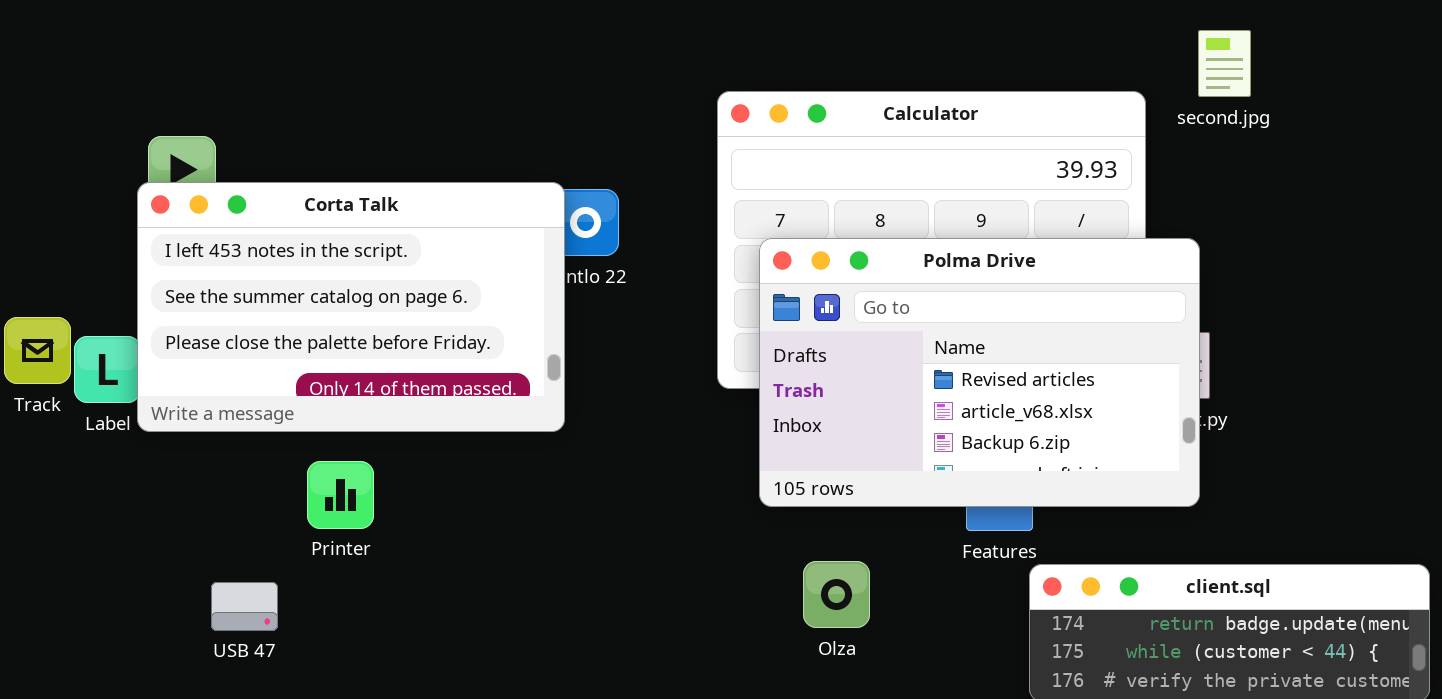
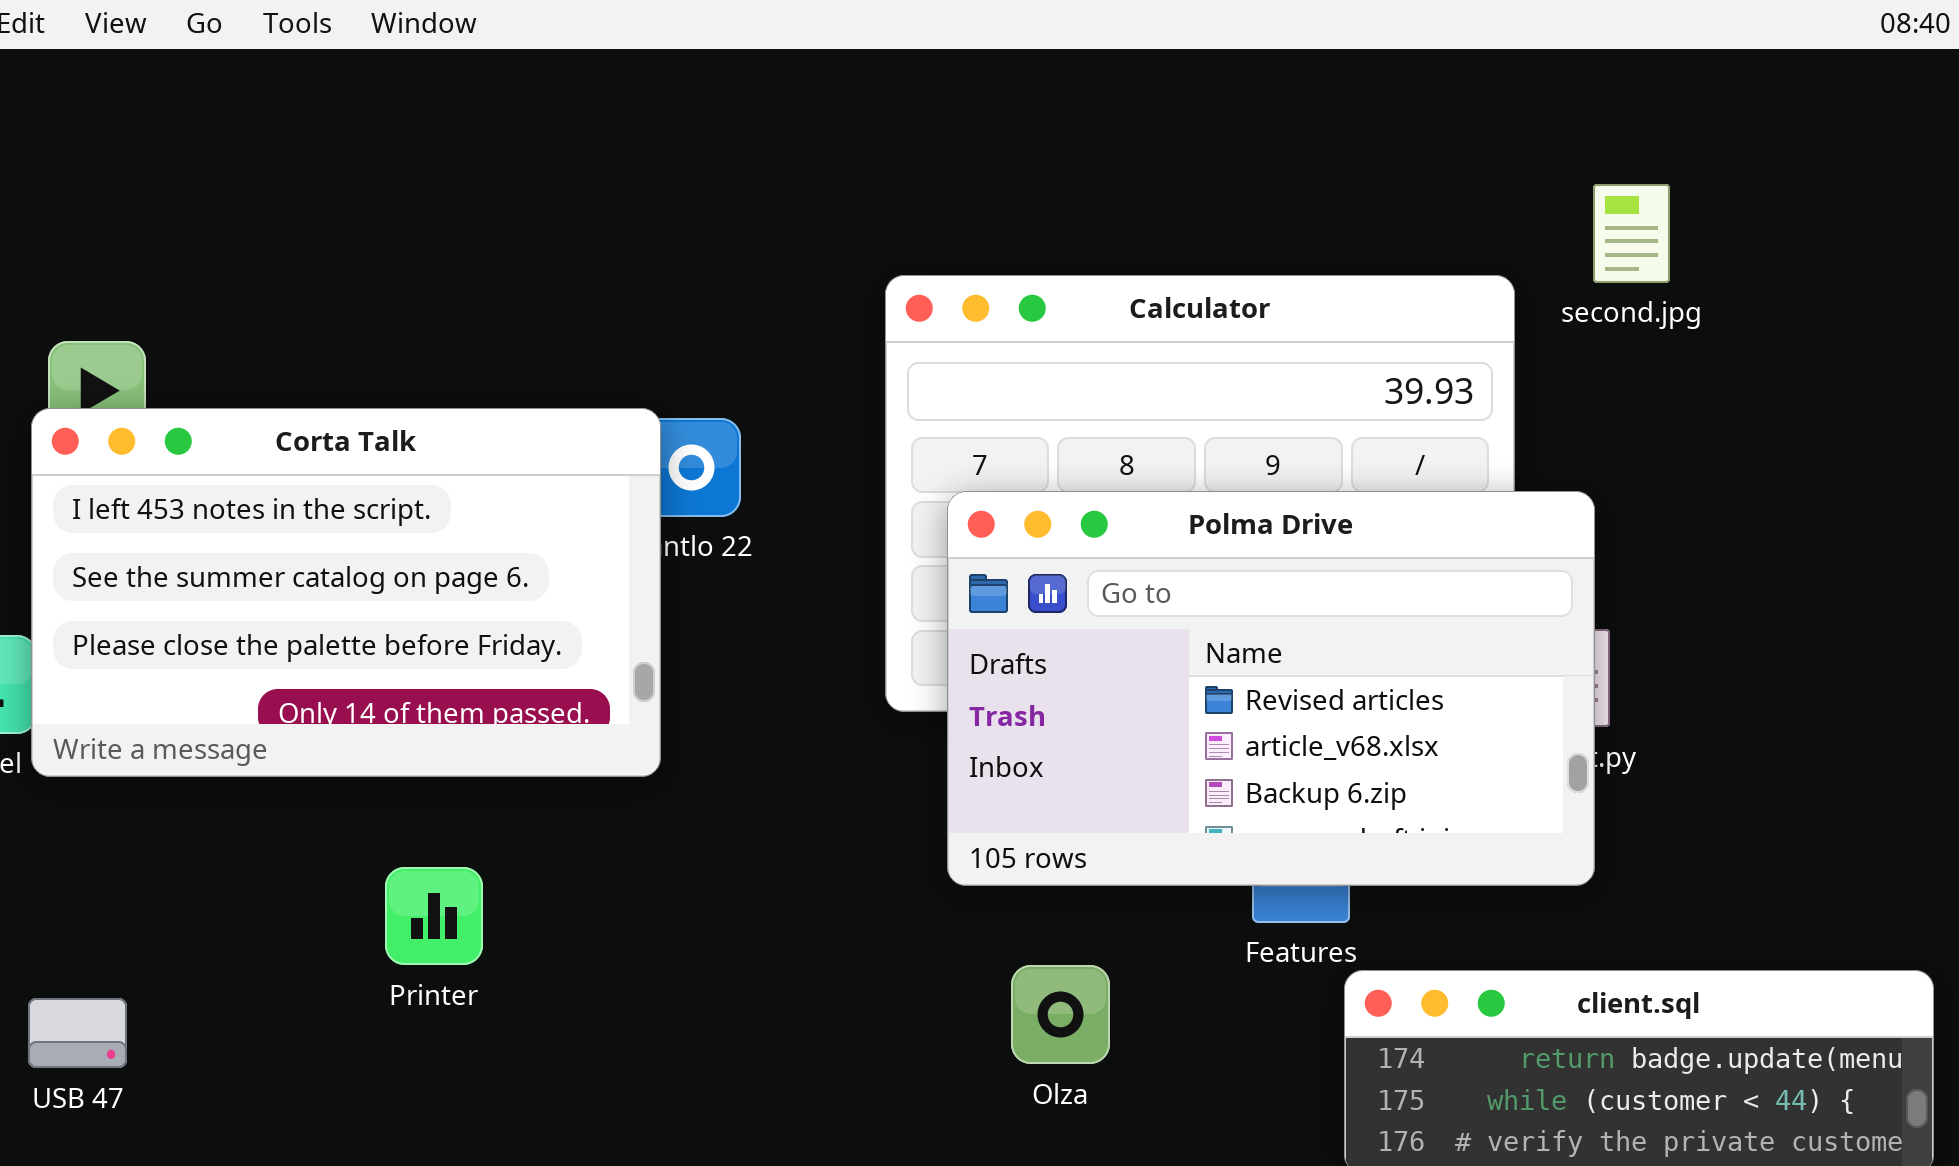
Printer: [307,461,374,529] -> [385,867,483,965], moved
USB 47: [211,582,278,631] -> [28,998,127,1068], moved

